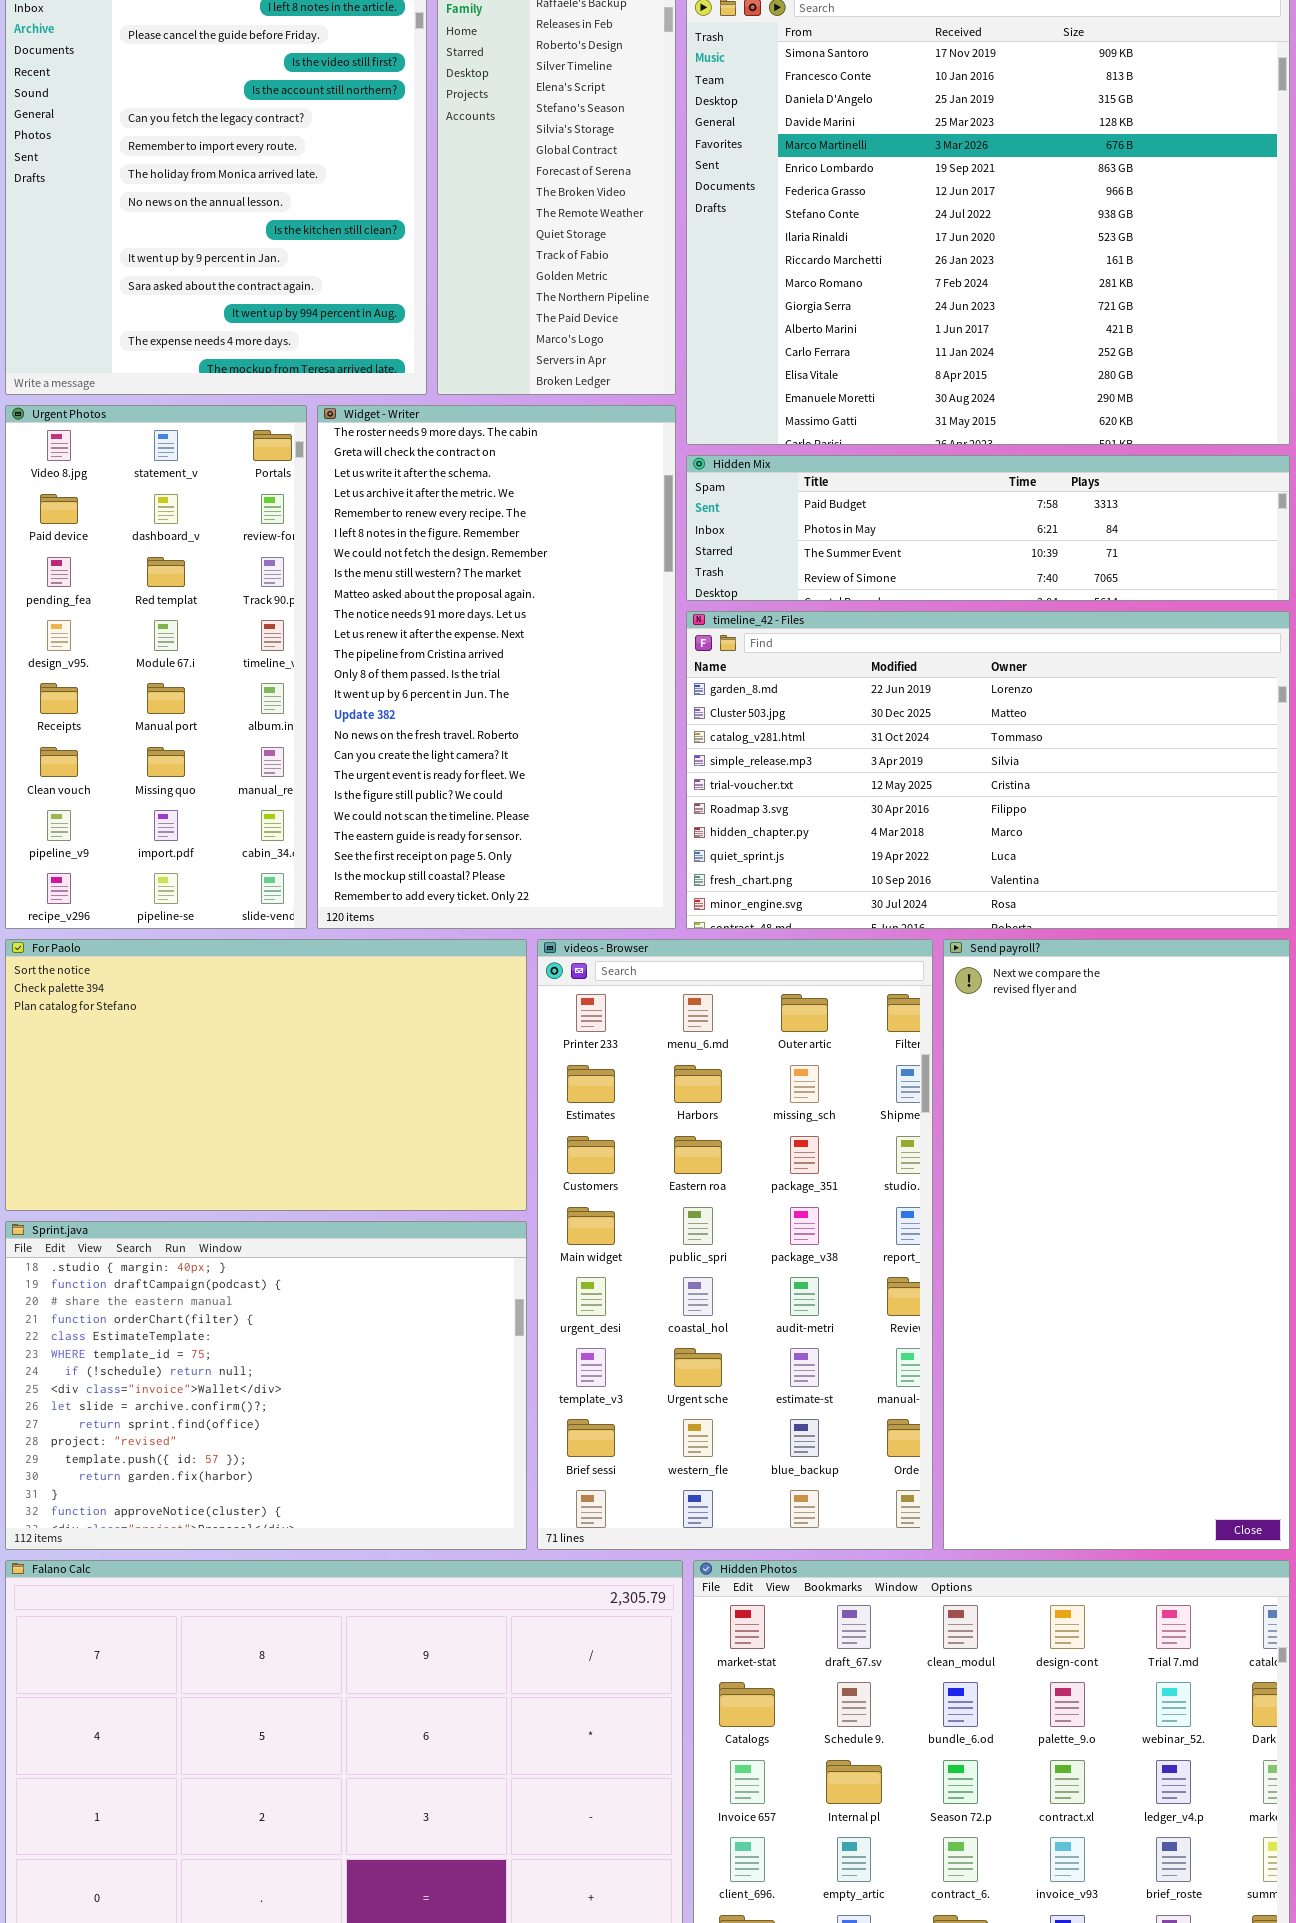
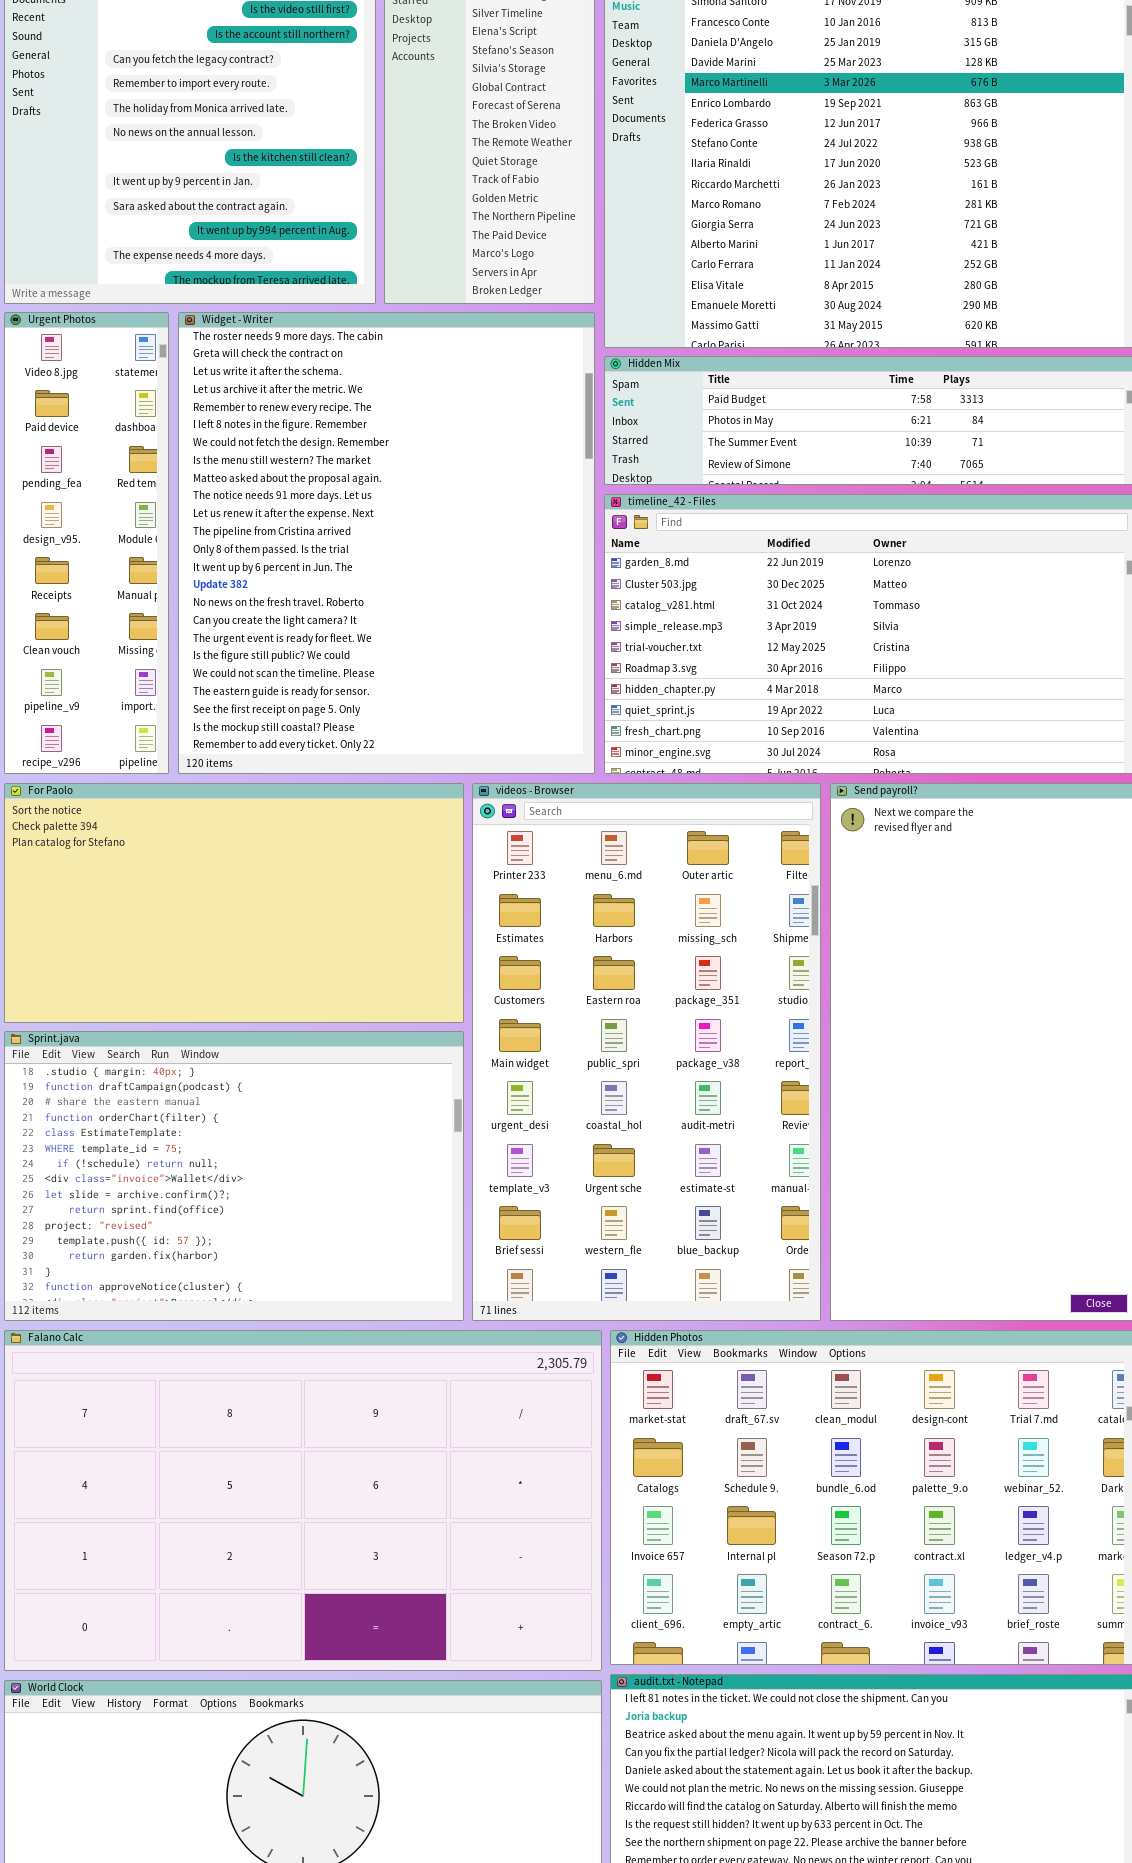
Urgent Photos: [5,405,307,929] -> [4,312,169,774], resized
Widget - Writer: [317,405,676,929] -> [178,312,595,774], resized

